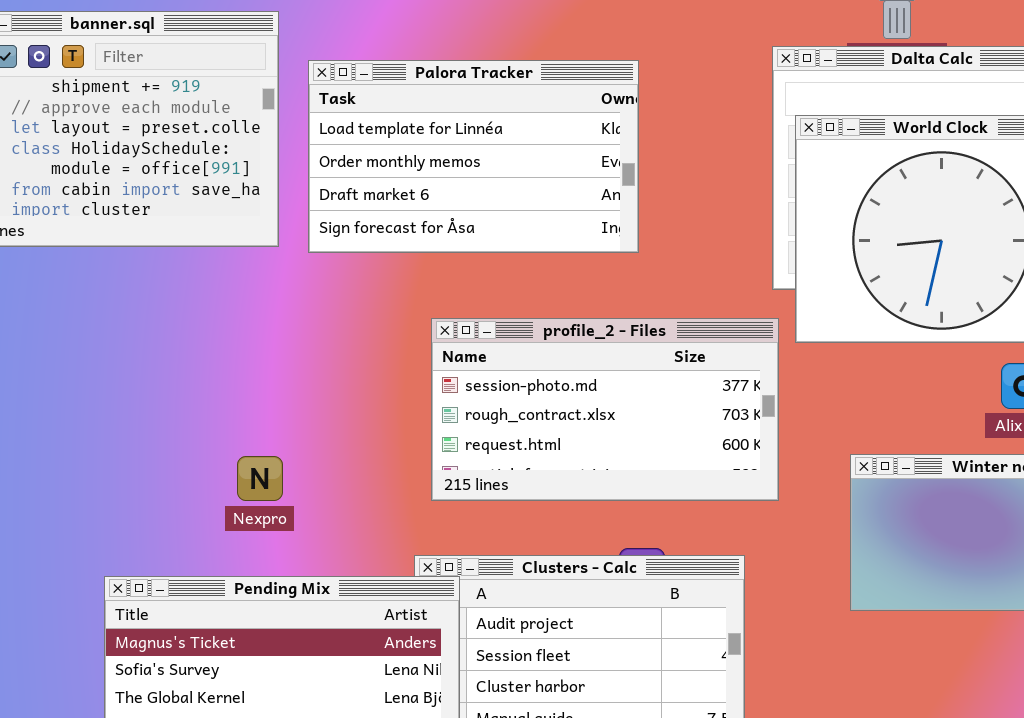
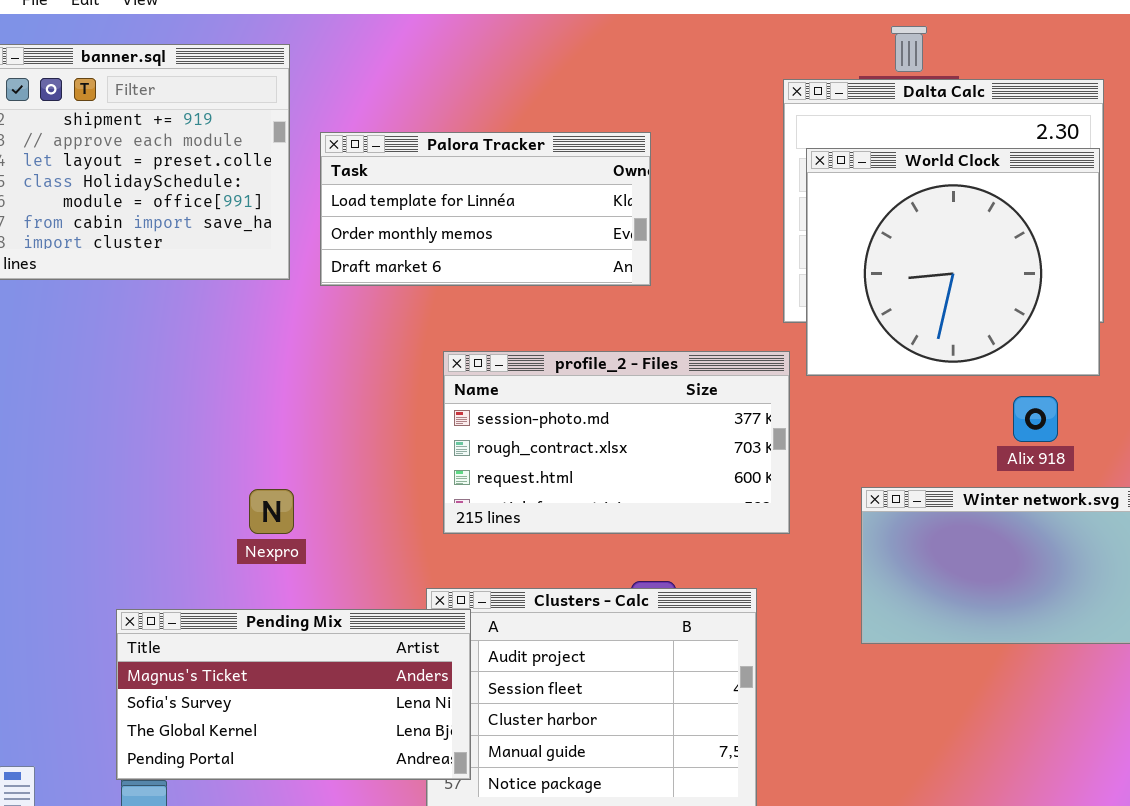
Palora Tracker: [308,60,639,253] -> [320,132,651,286], resized

